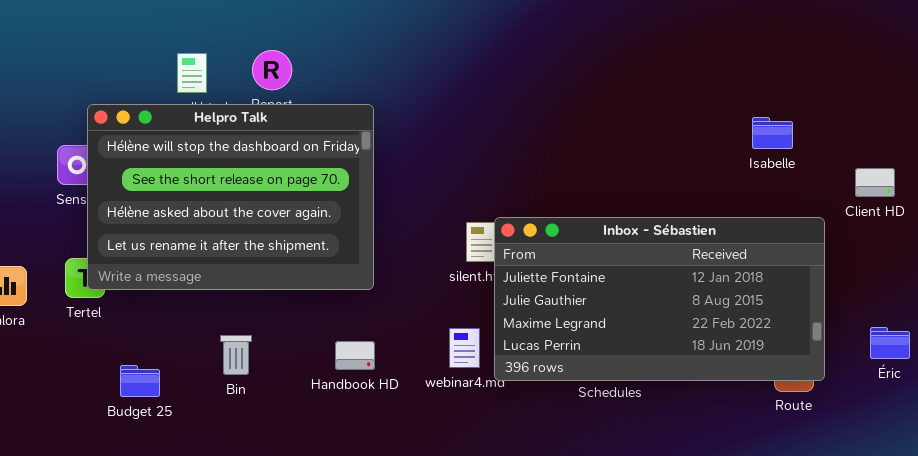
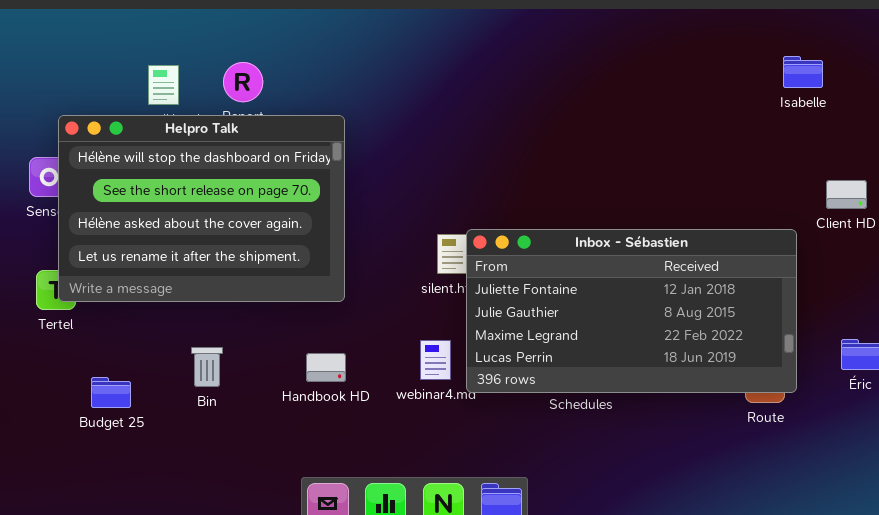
Isabelle: [752,117,793,149] -> [783,56,823,88], moved

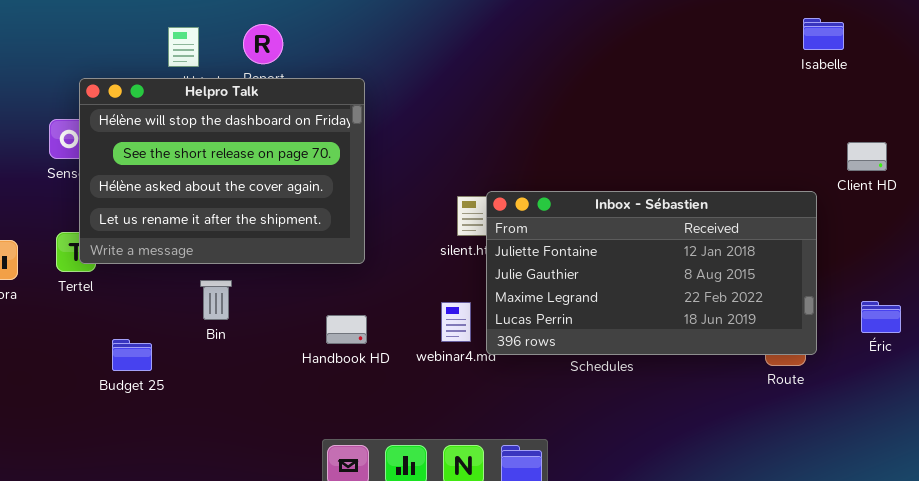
Bin: [191,347,223,387] -> [200,280,232,320], moved

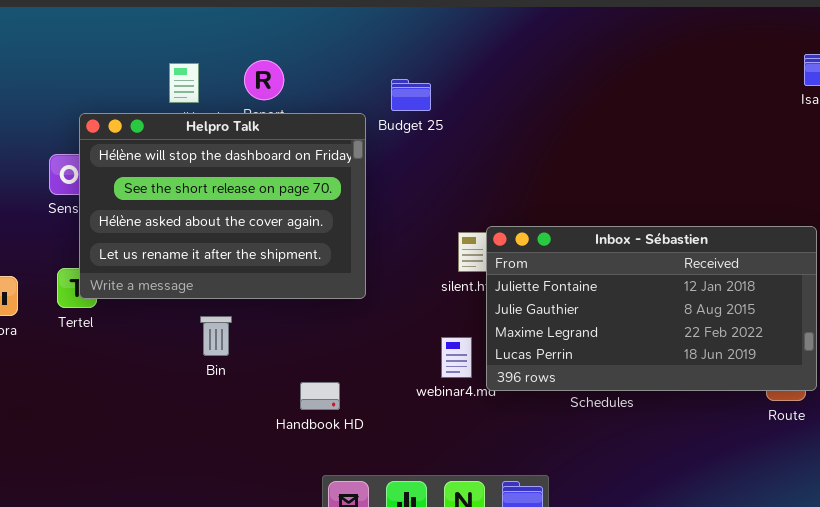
Handbook HD: [326,315,367,344] -> [300,382,340,410], moved
Budget 25: [112,339,152,371] -> [391,79,431,111], moved

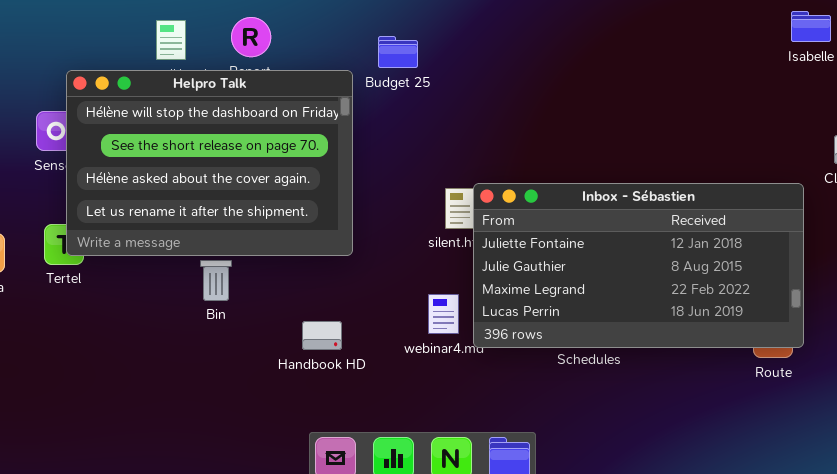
Bin: [200,316,232,356] -> [200,260,232,301], moved
Handbook HD: [300,382,340,410] -> [302,321,342,350], moved

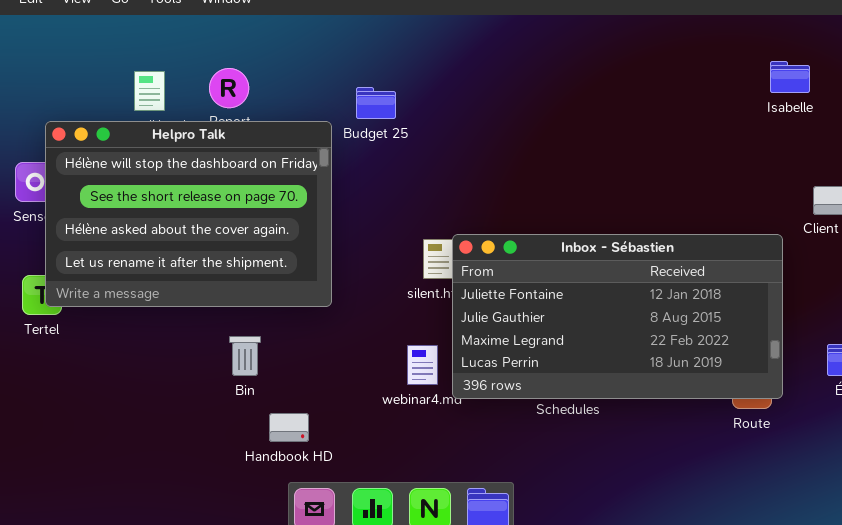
Bin: [200,260,232,301] -> [229,336,261,376], moved
Handbook HD: [302,321,342,350] -> [269,413,309,442], moved

